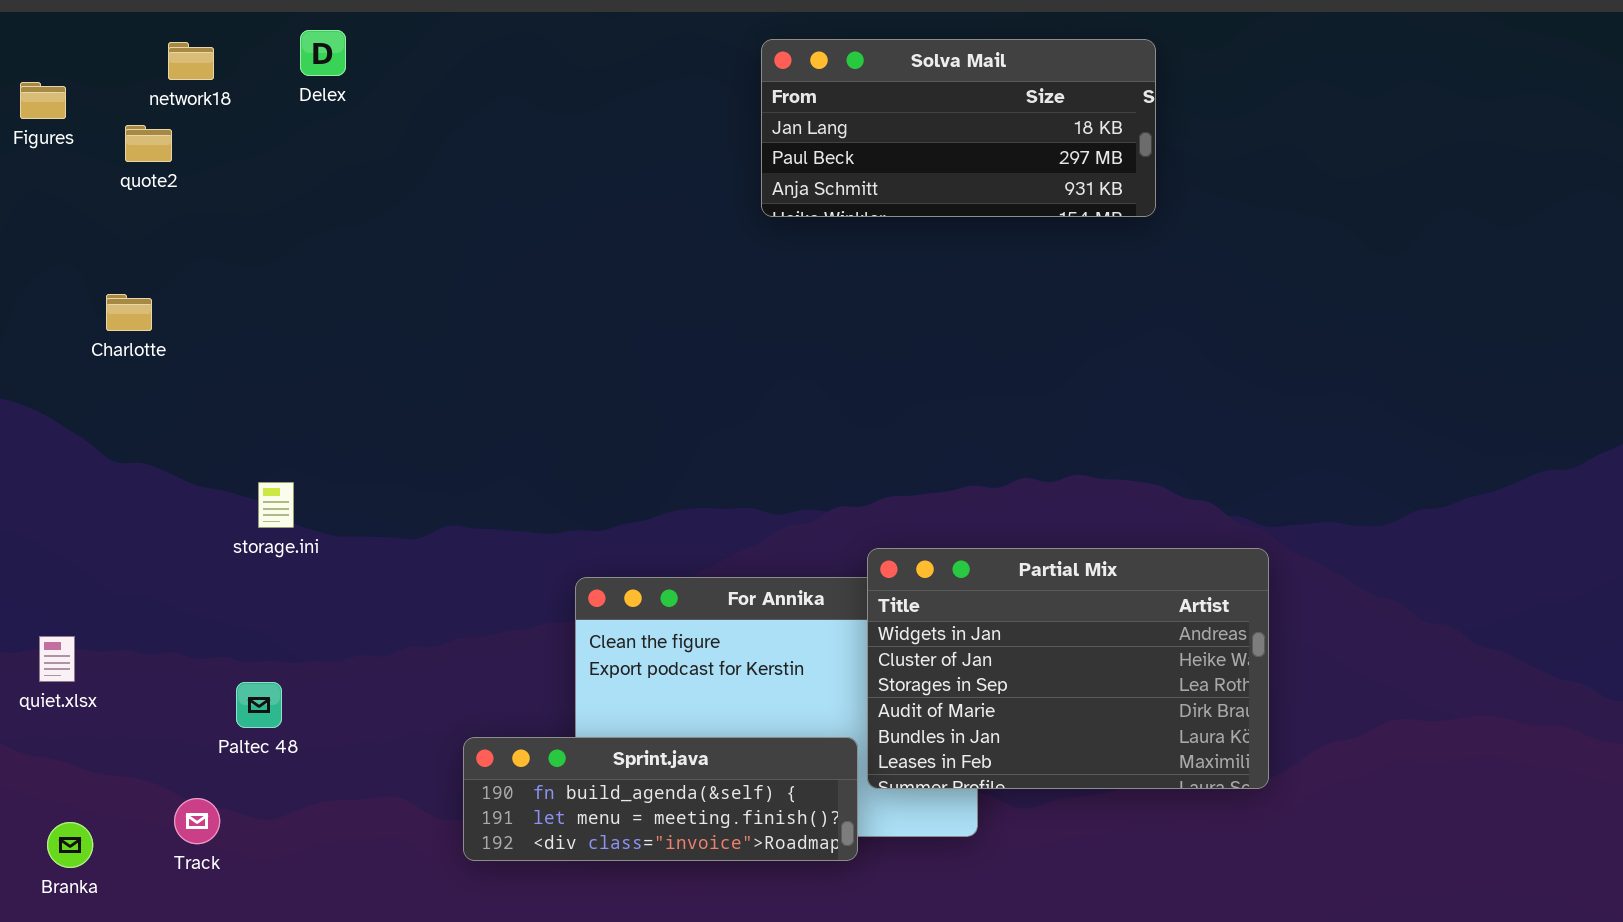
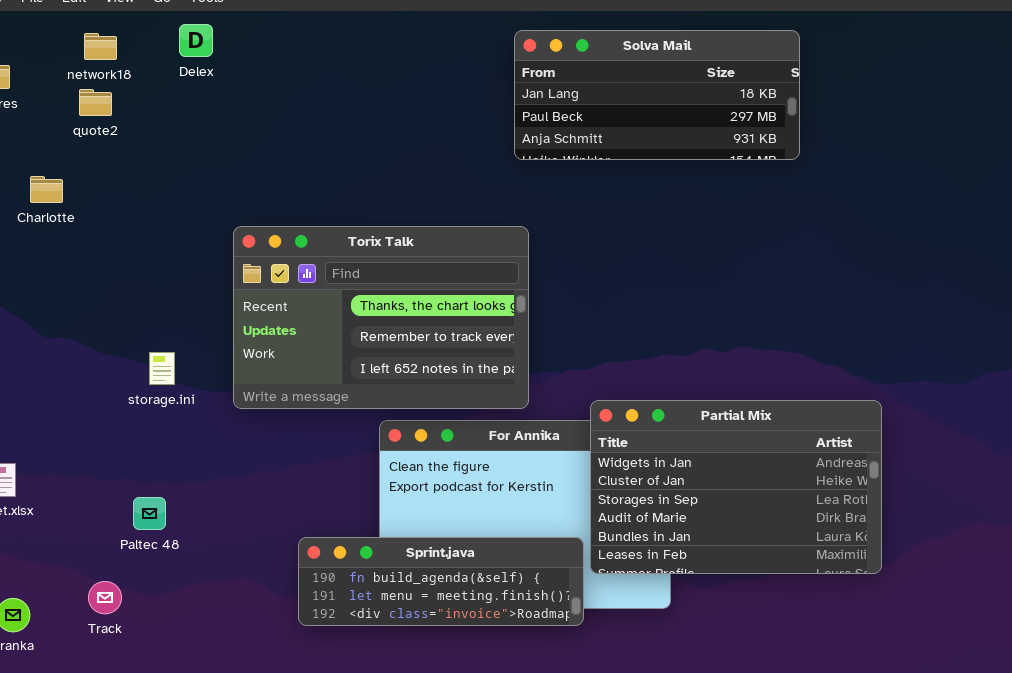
quote2: [125,125,172,162] -> [79,89,112,116], moved
Charlotte: [106,294,152,331] -> [30,176,63,203], moved
Torix Talk: none -> [233,226,529,409], opened

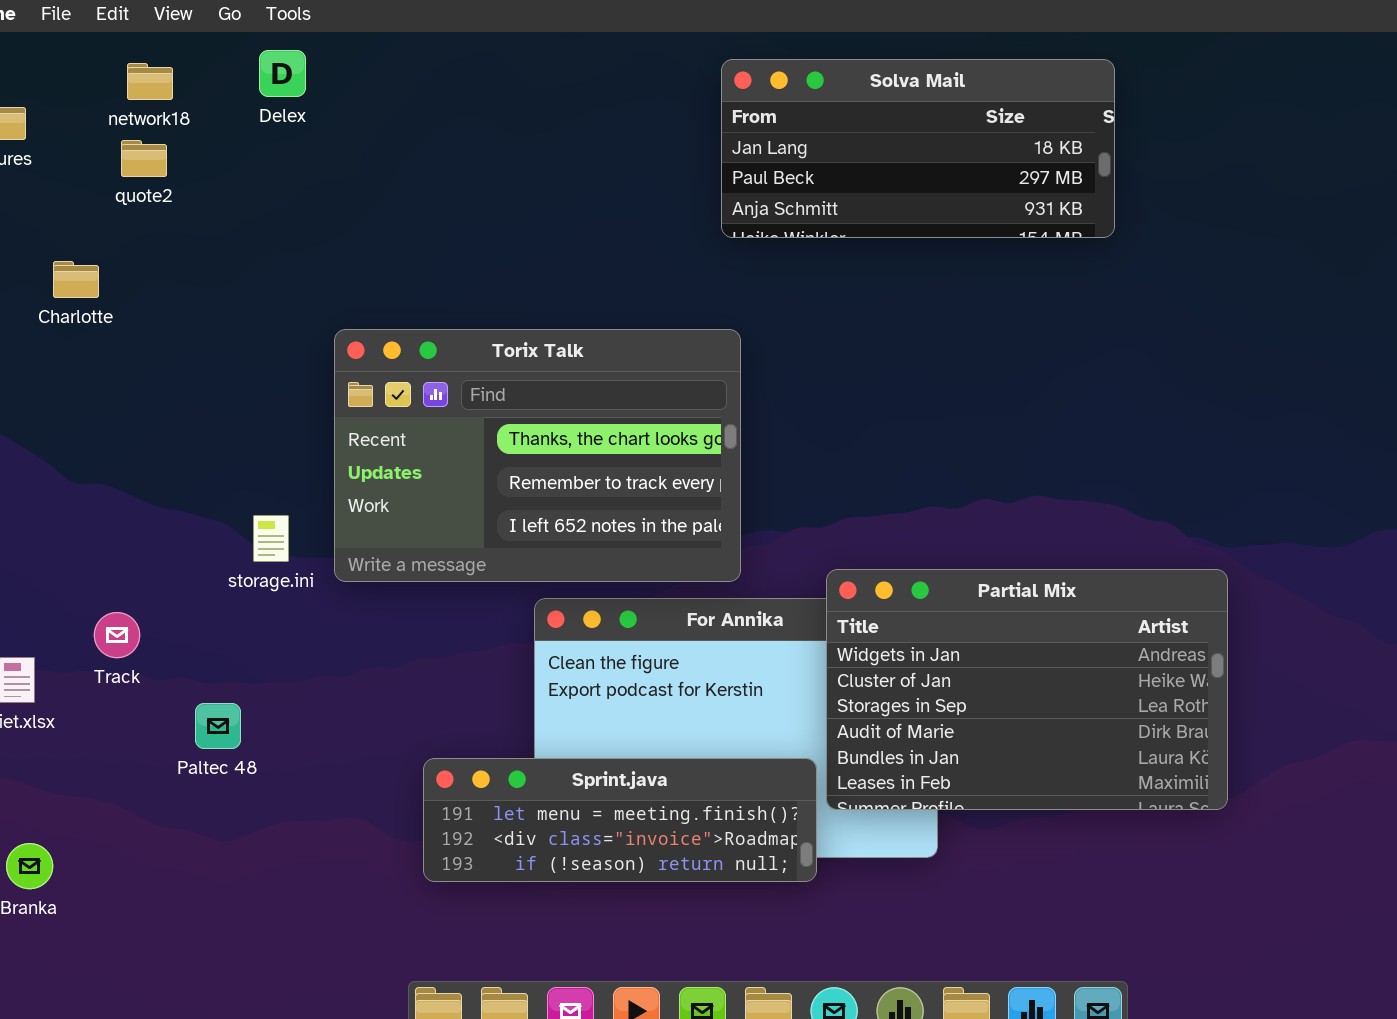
storage.ini: [149,352,175,385] -> [253,515,289,562], moved
Sprint.java: [298,537,584,626] -> [423,758,817,882], scrolled down 1 row
Track: [88,581,122,614] -> [94,612,140,658], moved

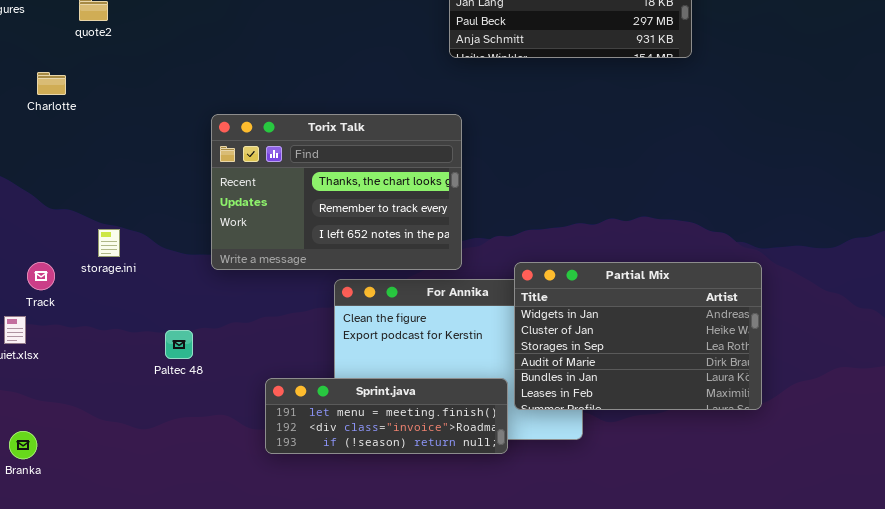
storage.ini: [253,515,289,562] -> [98,229,120,257], moved
Track: [94,612,140,658] -> [27,262,55,290], moved
Paltec 48: [195,703,241,749] -> [165,330,193,359], moved

